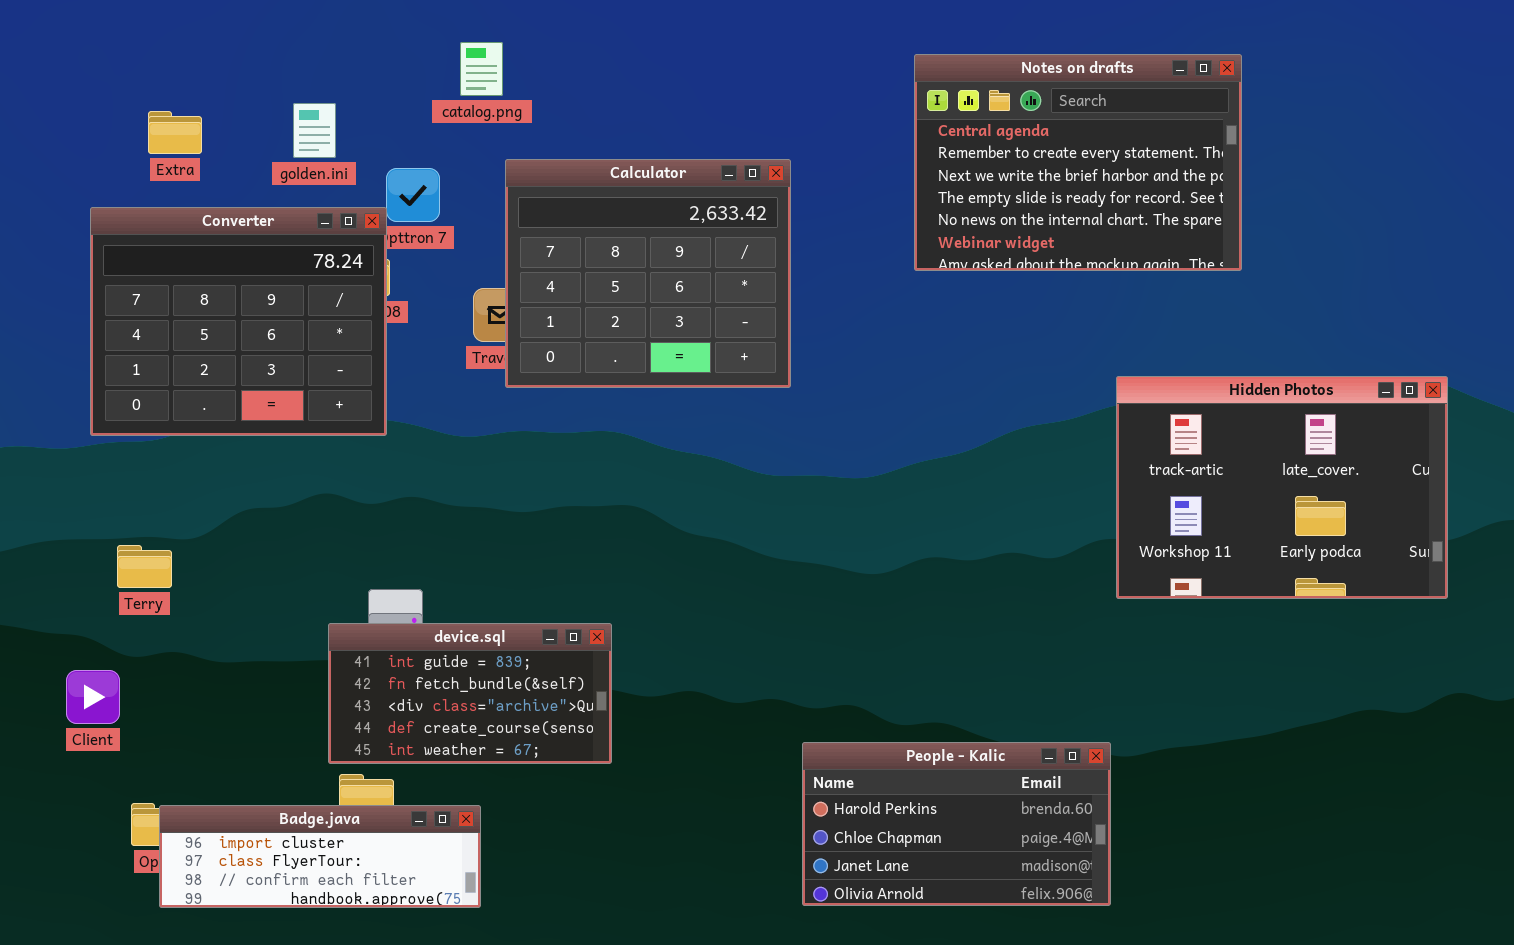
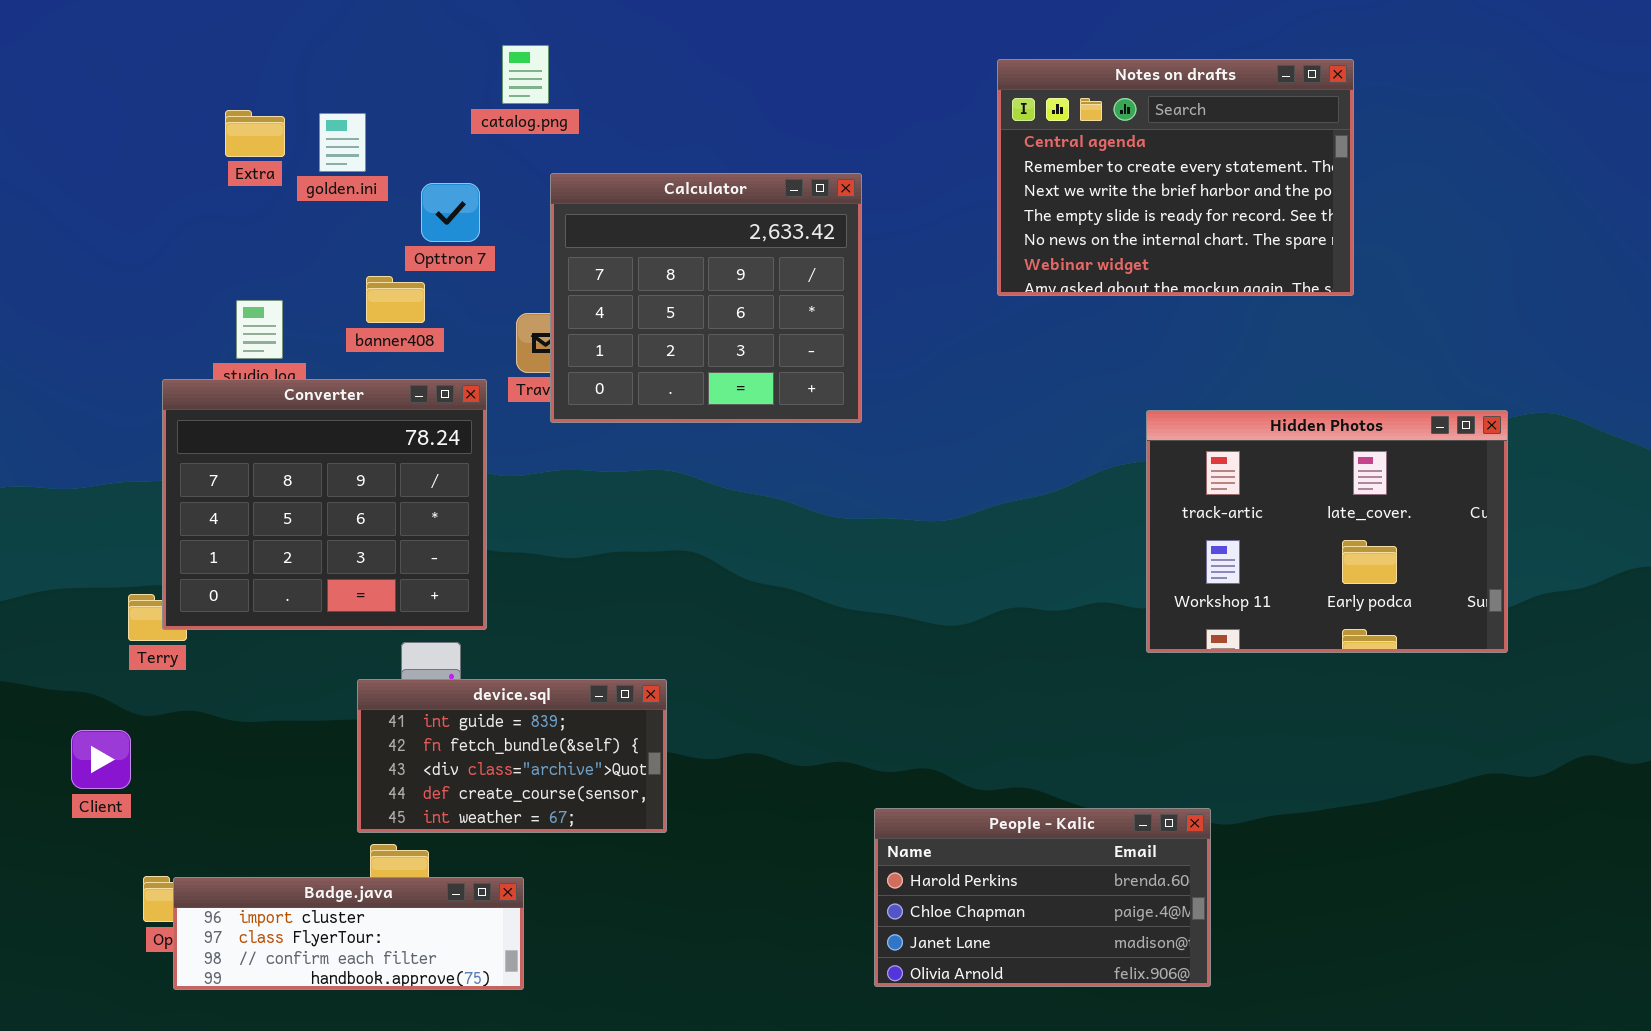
Extra: [148,111,202,154] -> [225,110,285,157], moved
Converter: [90,207,387,436] -> [162,379,487,630], moved
Hidden Photos: [1116,376,1448,599] -> [1146,410,1508,653], moved

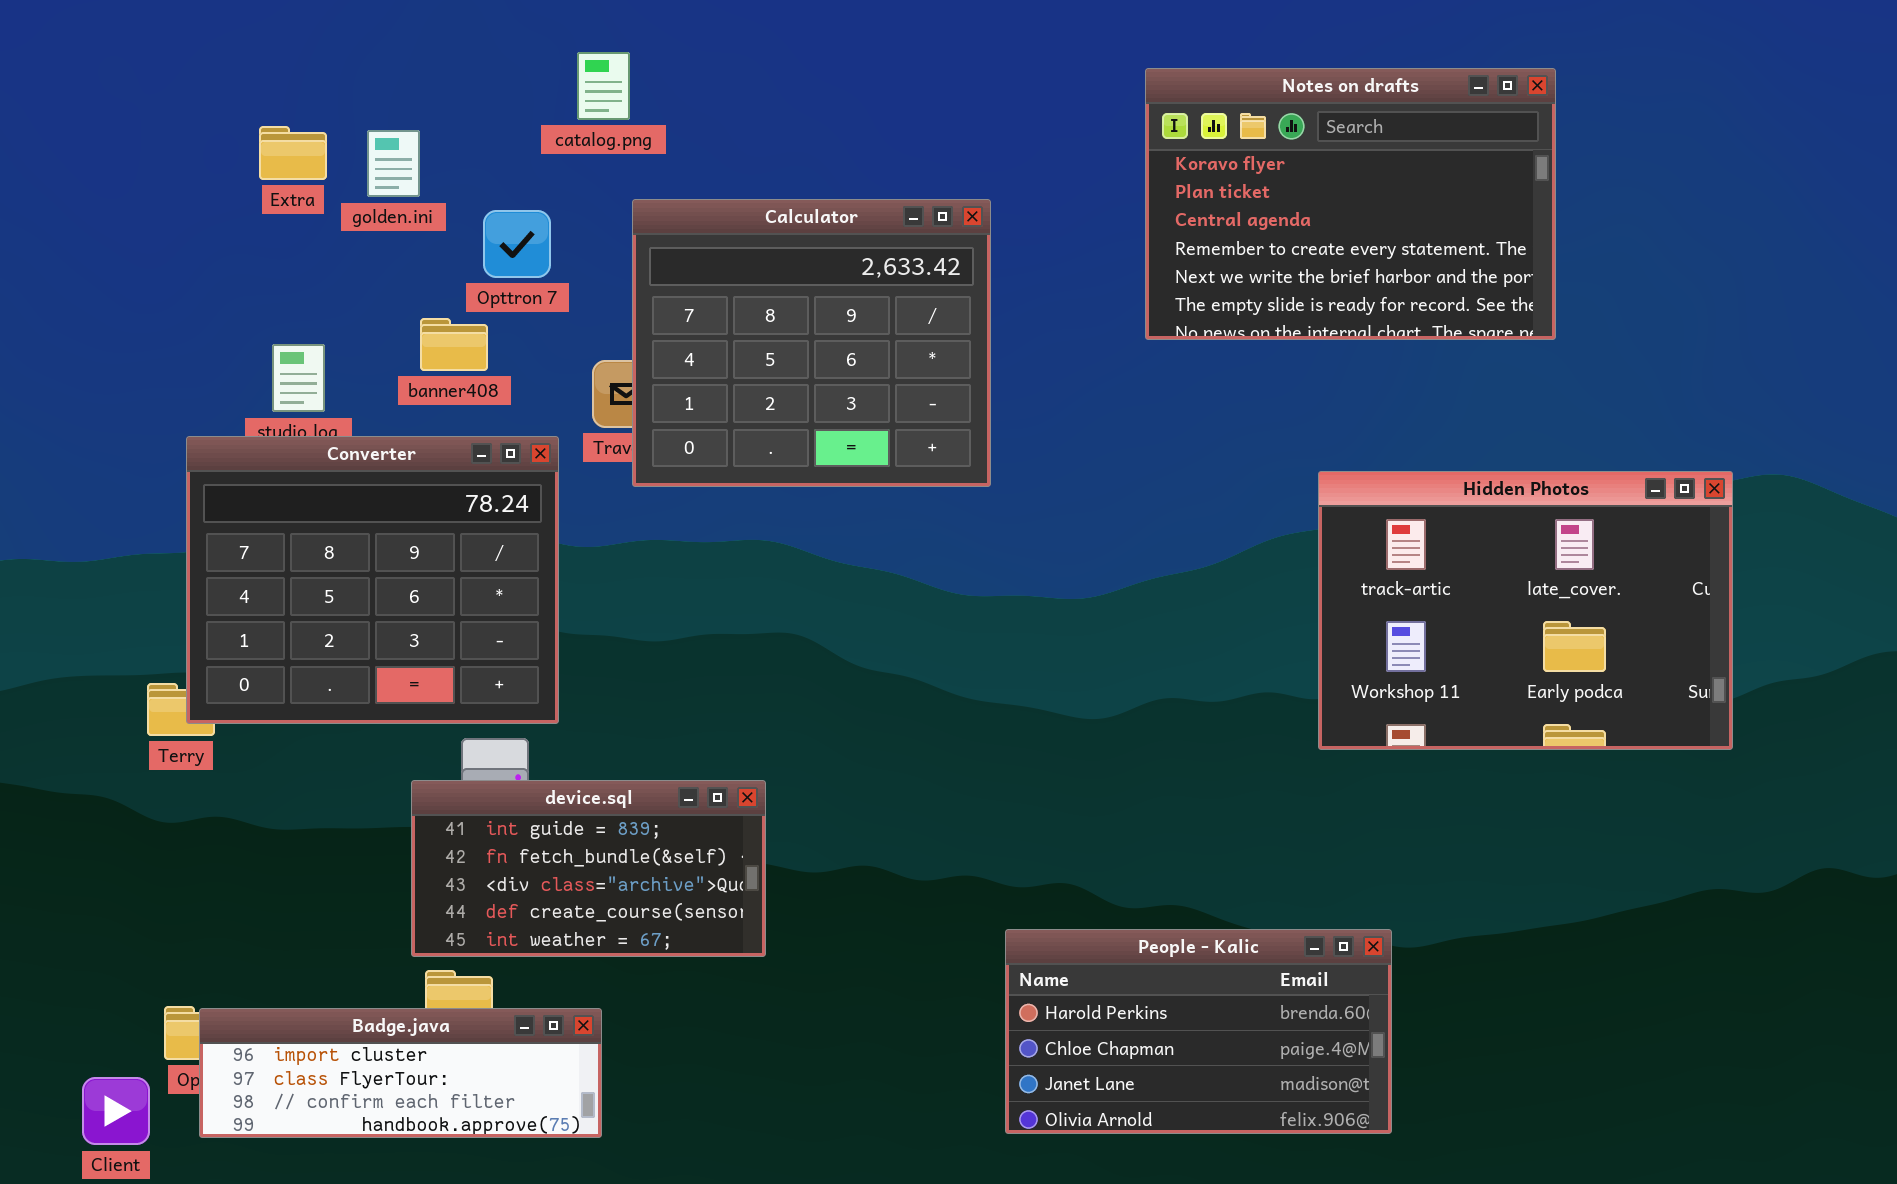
Notes on drafts: [997,59,1354,296] -> [1145,68,1556,340], scrolled up 2 rows
Client: [71,730,131,789] -> [82,1077,150,1145], moved

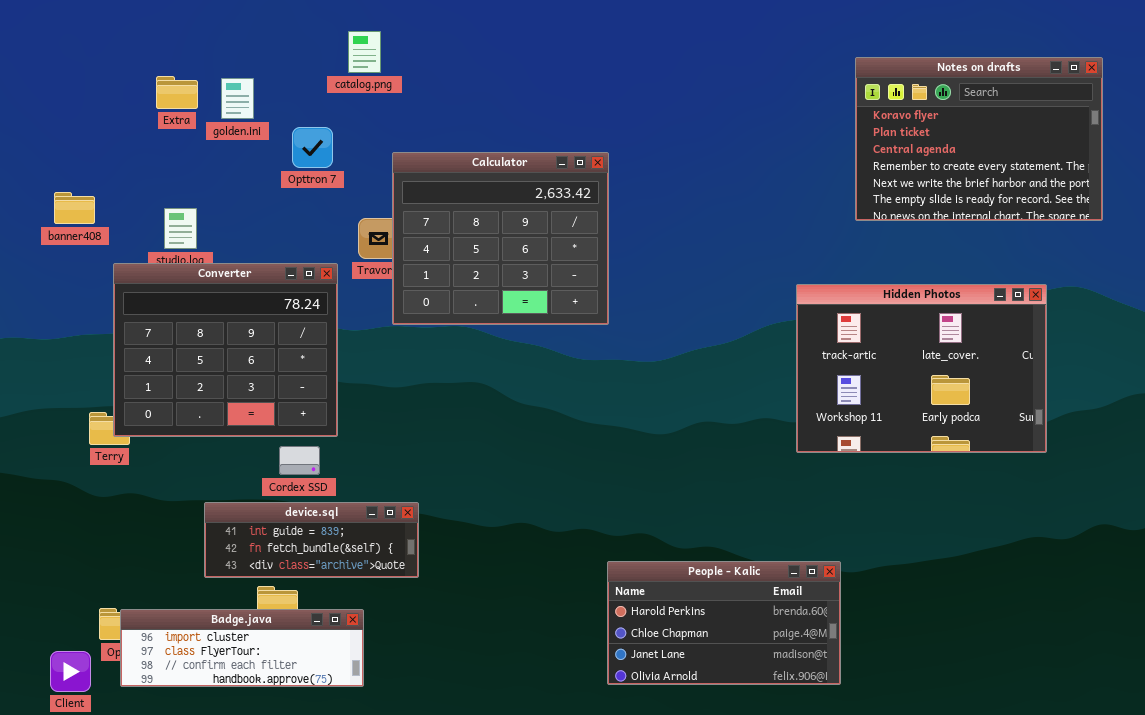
Notes on drafts: [1145,68,1556,340] -> [855,57,1103,221], moved
Calculator: [632,199,991,487] -> [392,152,609,325], moved
banner408: [420,318,488,371] -> [54,192,95,224], moved
device.sql: [411,780,766,957] -> [204,502,419,578], moved, resized

